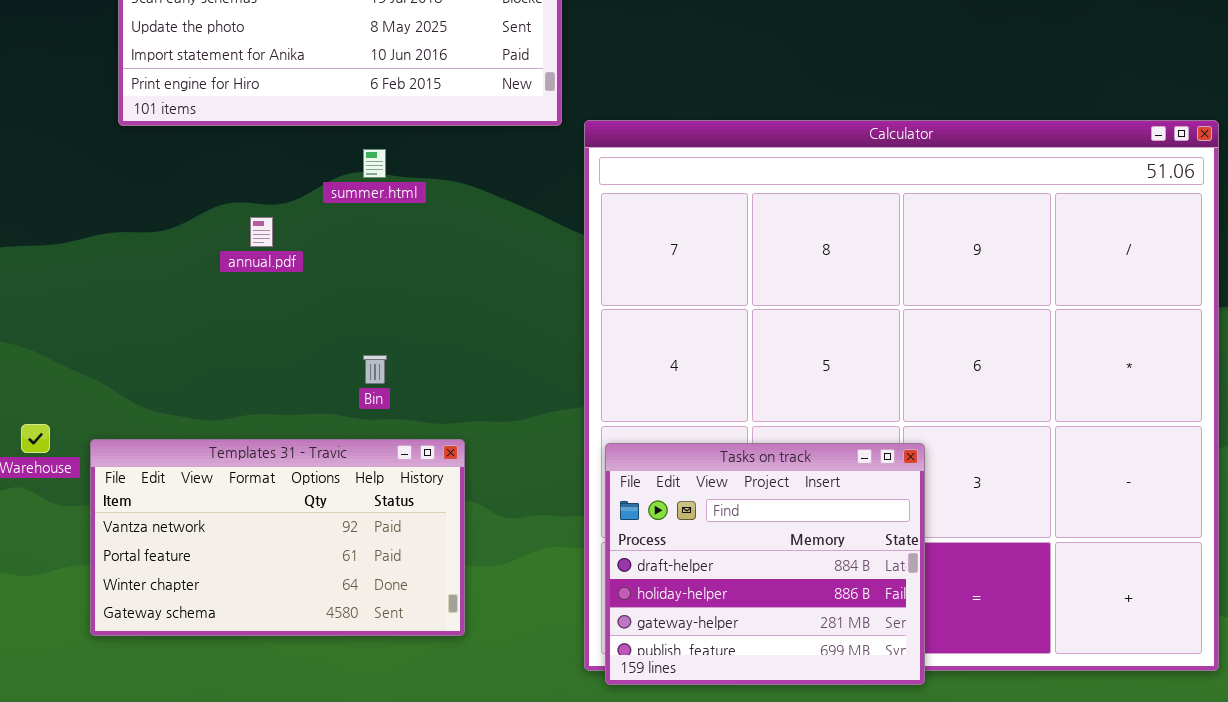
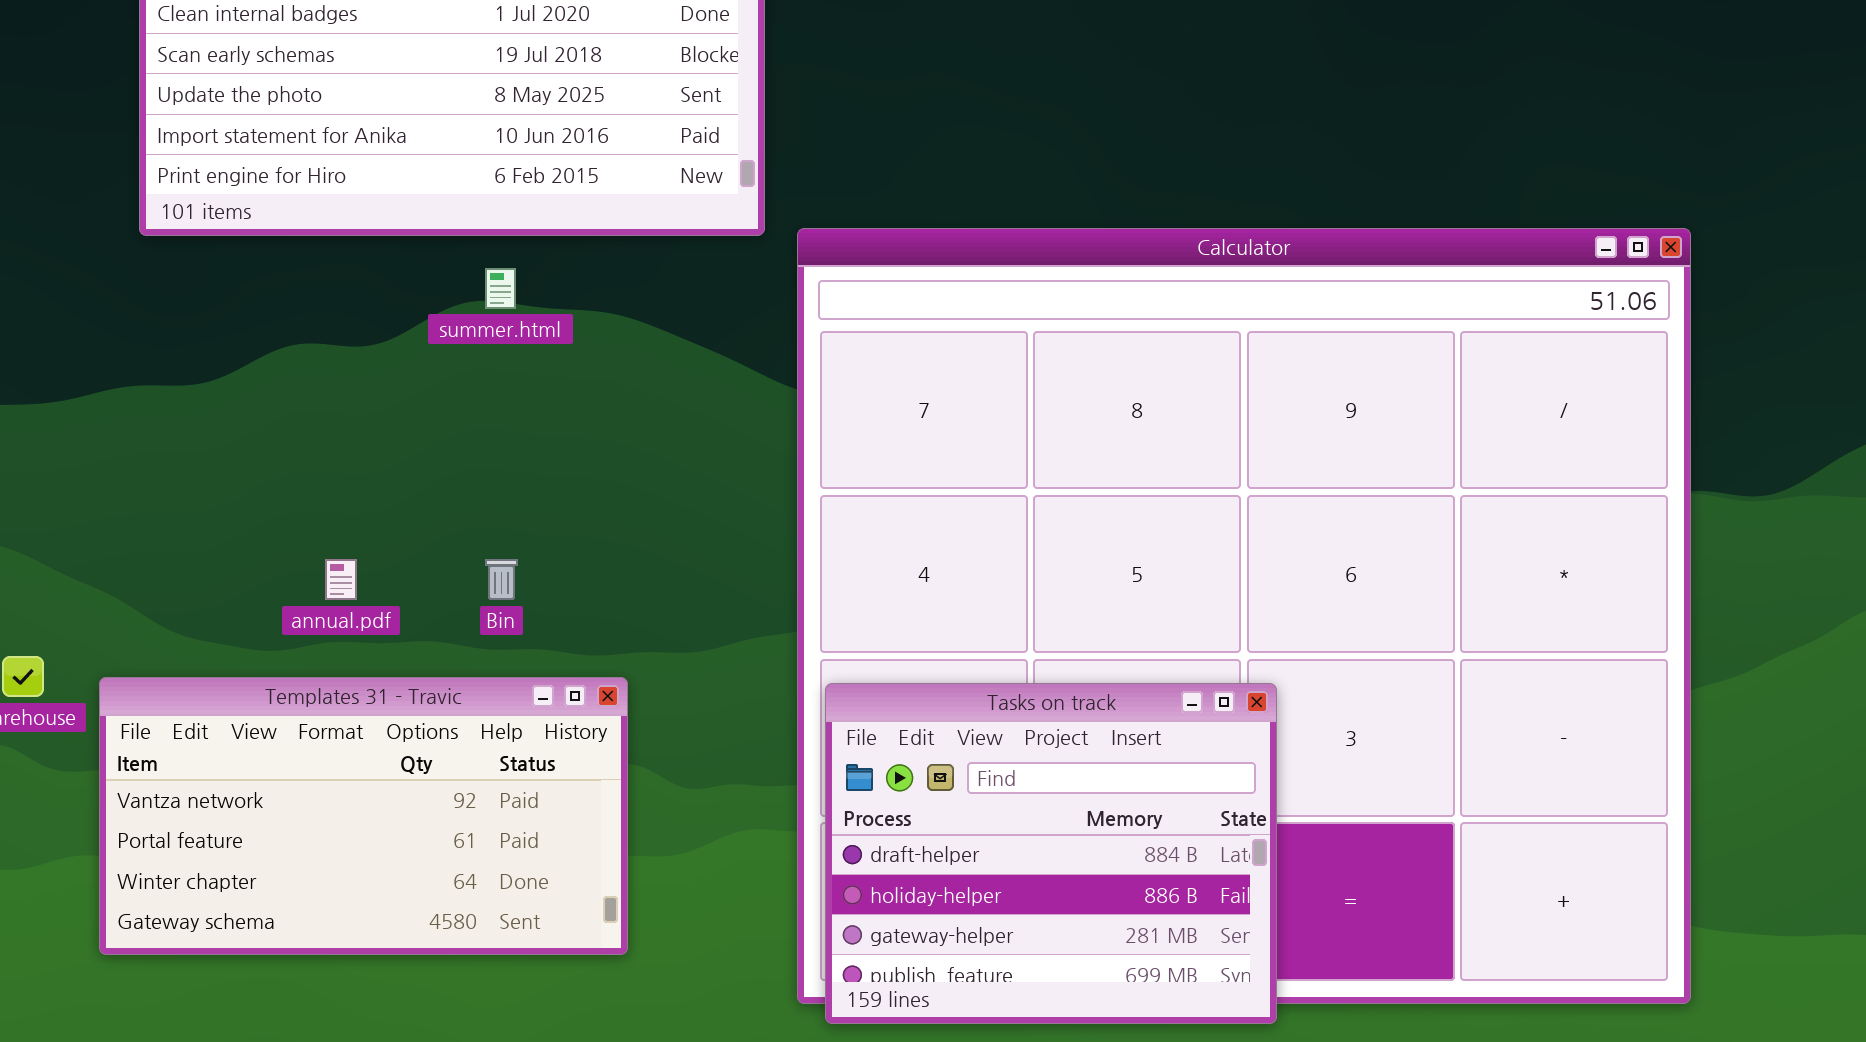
annual.pdf: [250,217,273,247] -> [325,559,357,600], moved

